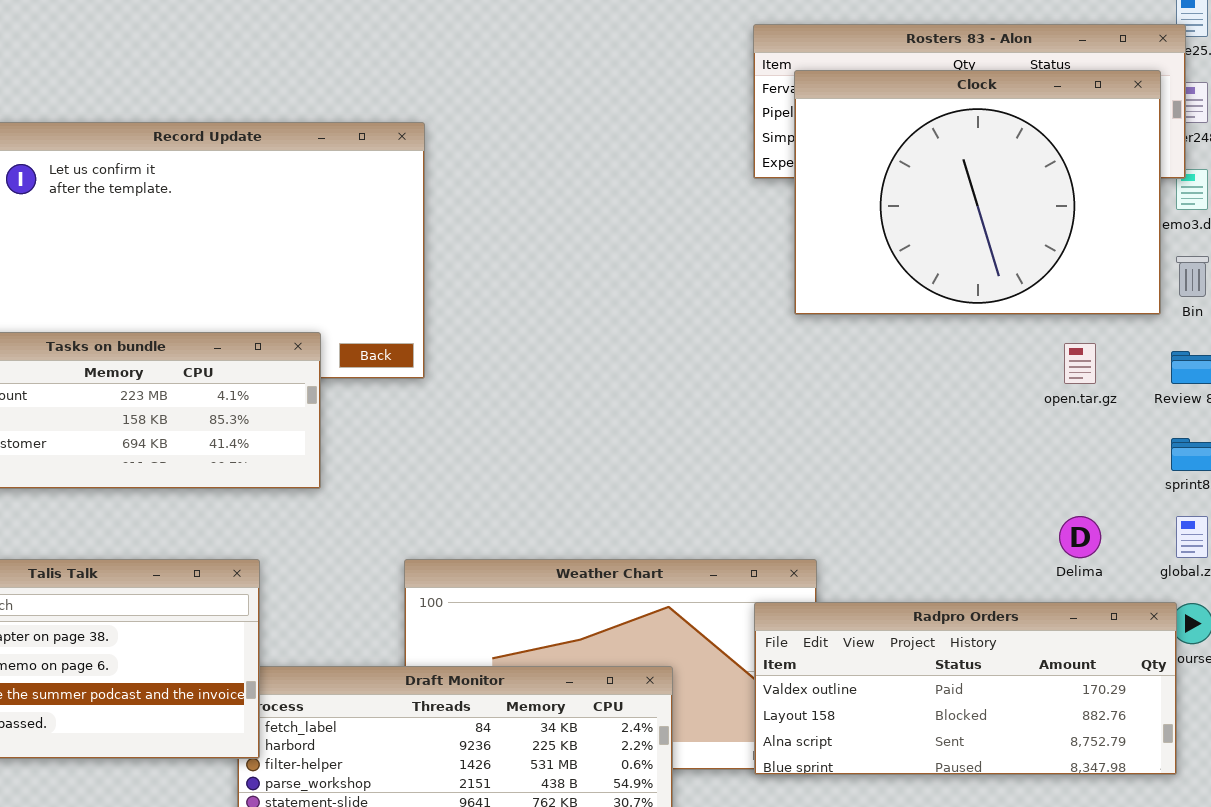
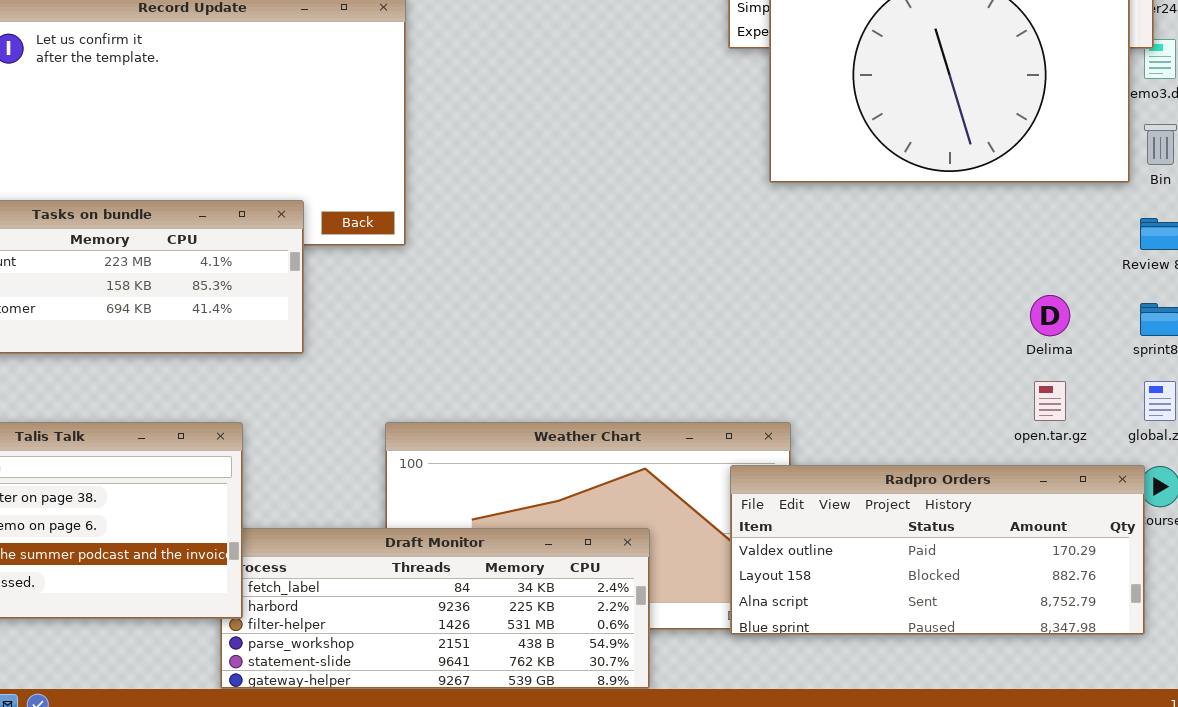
open.tar.gz: [1064,343,1096,384] -> [1034,381,1066,421], moved
Delima: [1059,516,1101,558] -> [1030,295,1070,336], moved

